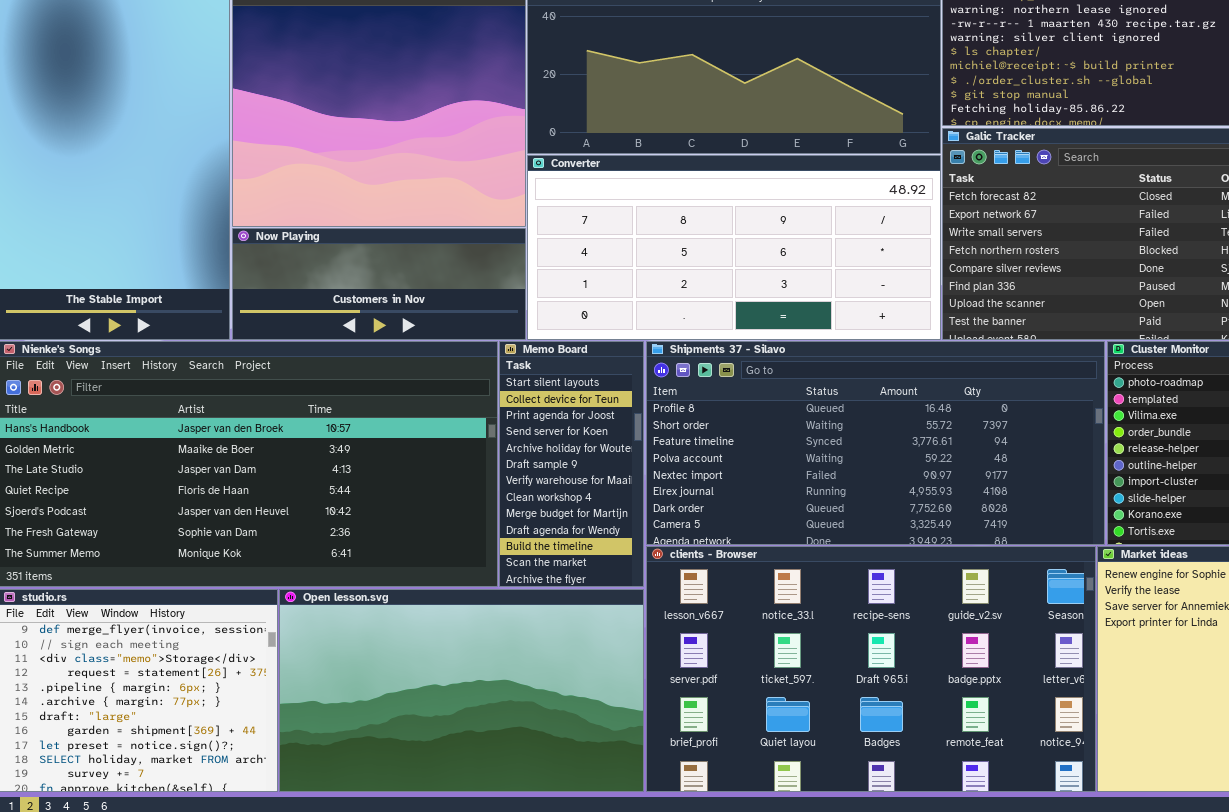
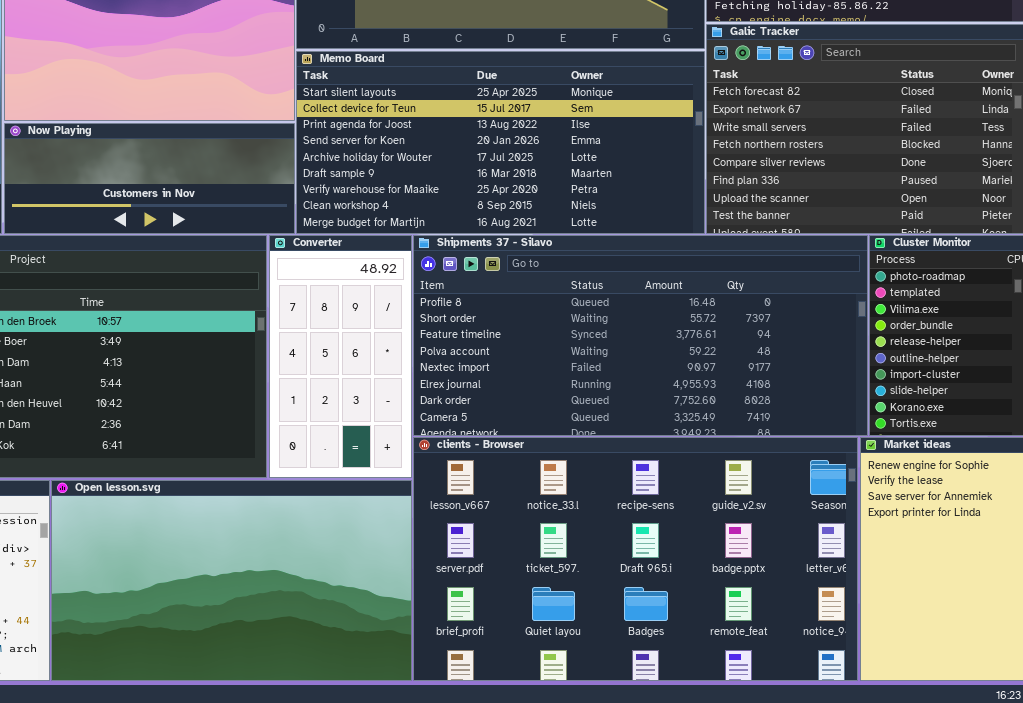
Converter: [527,155,941,340] -> [269,235,412,478], moved, resized
Memo Board: [499,341,644,587] -> [296,51,705,234], moved, resized

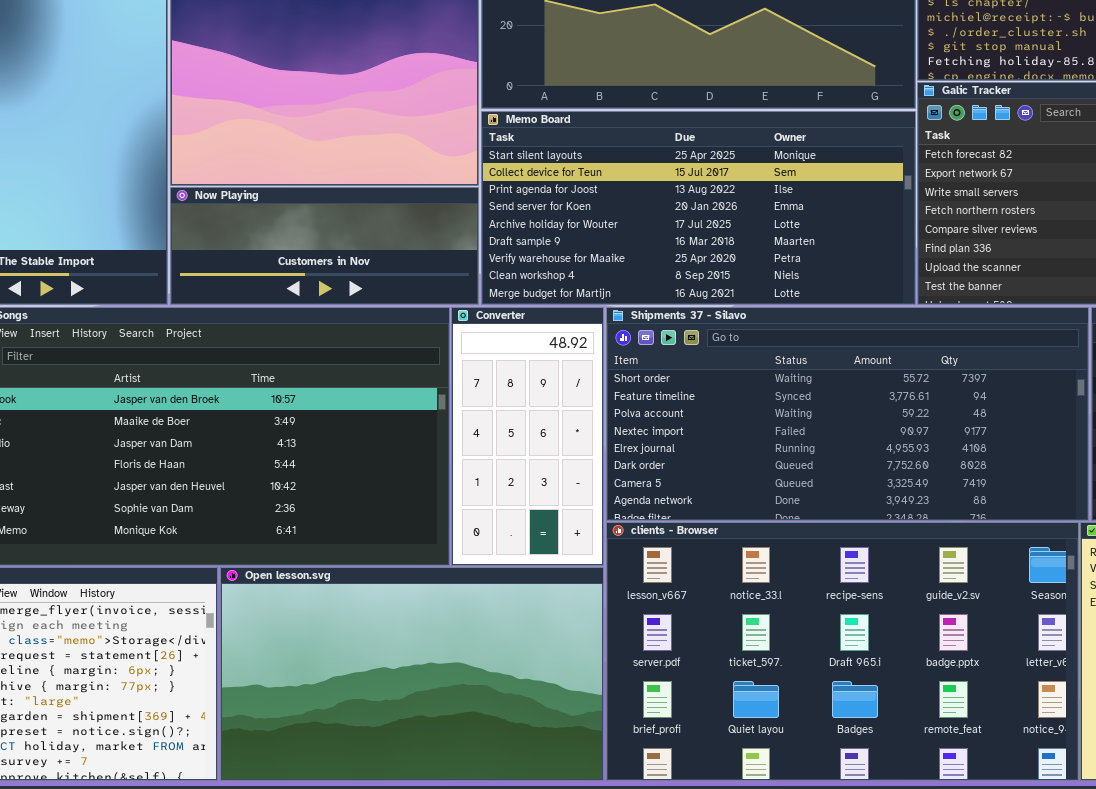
Shipments 37 - Silavo: [413,235,868,436] -> [606,307,1089,521], scrolled down 1 row

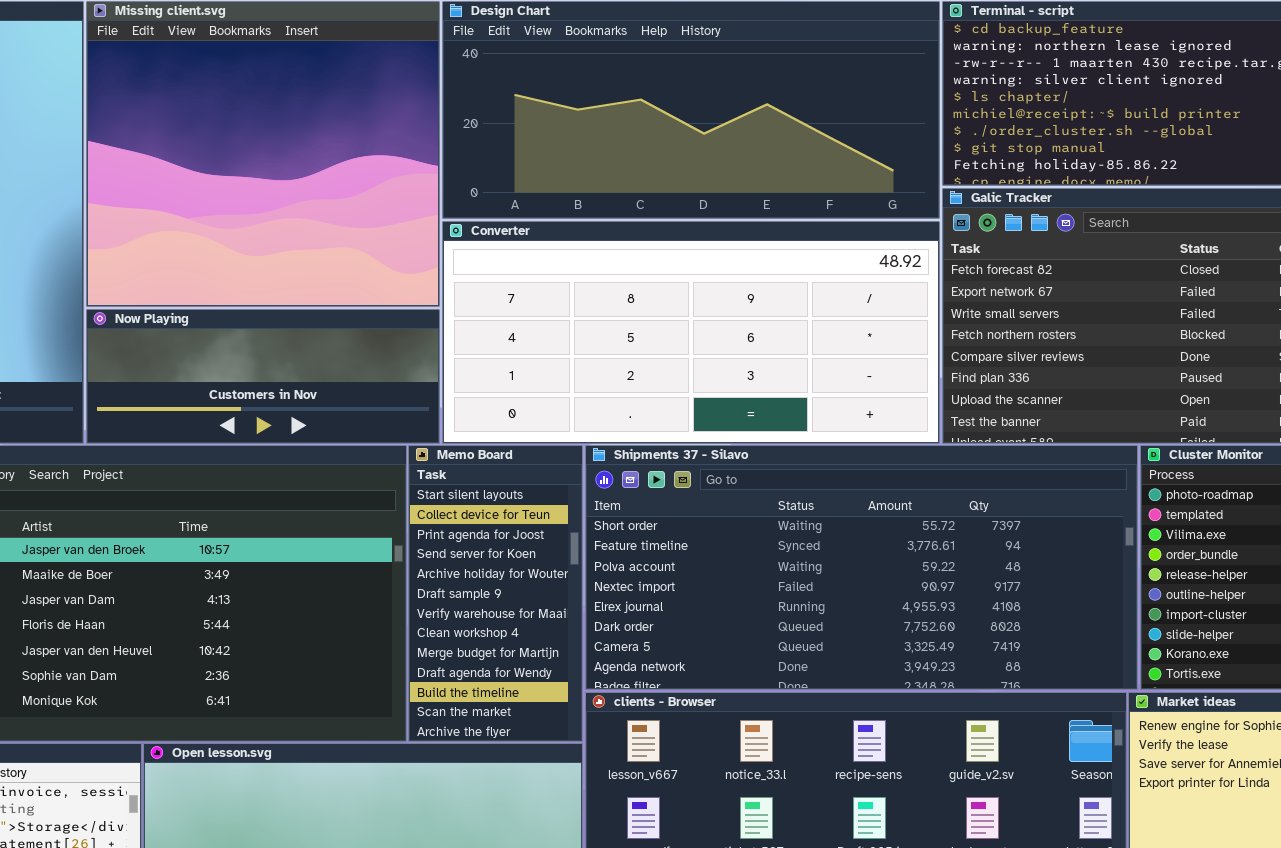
Memo Board: [481,111,916,305] -> [408,445,583,742], moved, resized
Converter: [451,307,604,566] -> [442,221,940,444], moved, resized

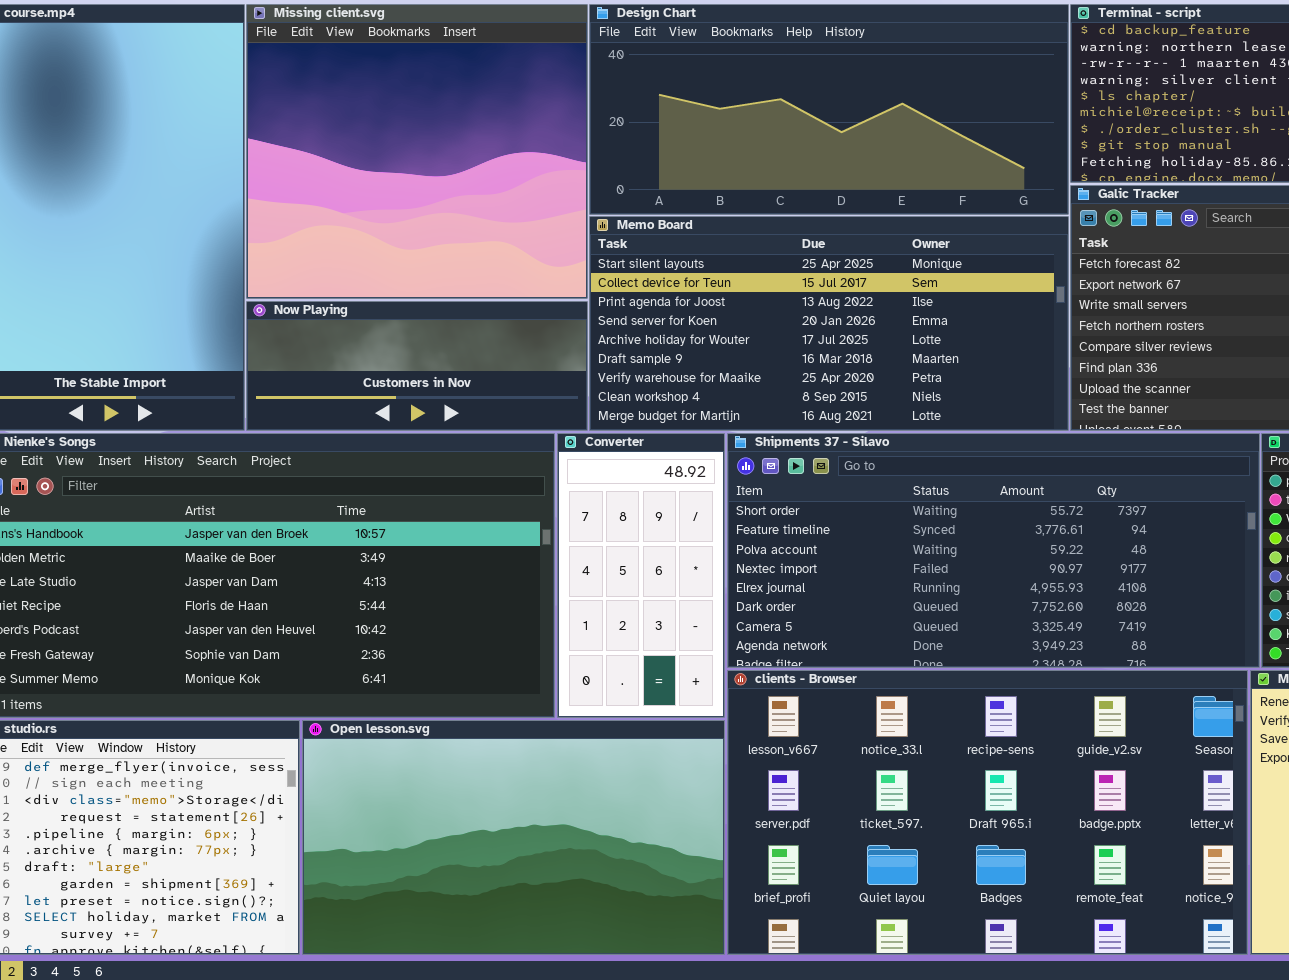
Converter: [442,221,940,444] -> [557,433,725,718], moved, resized
Memo Board: [408,445,583,742] -> [589,216,1069,431], moved, resized

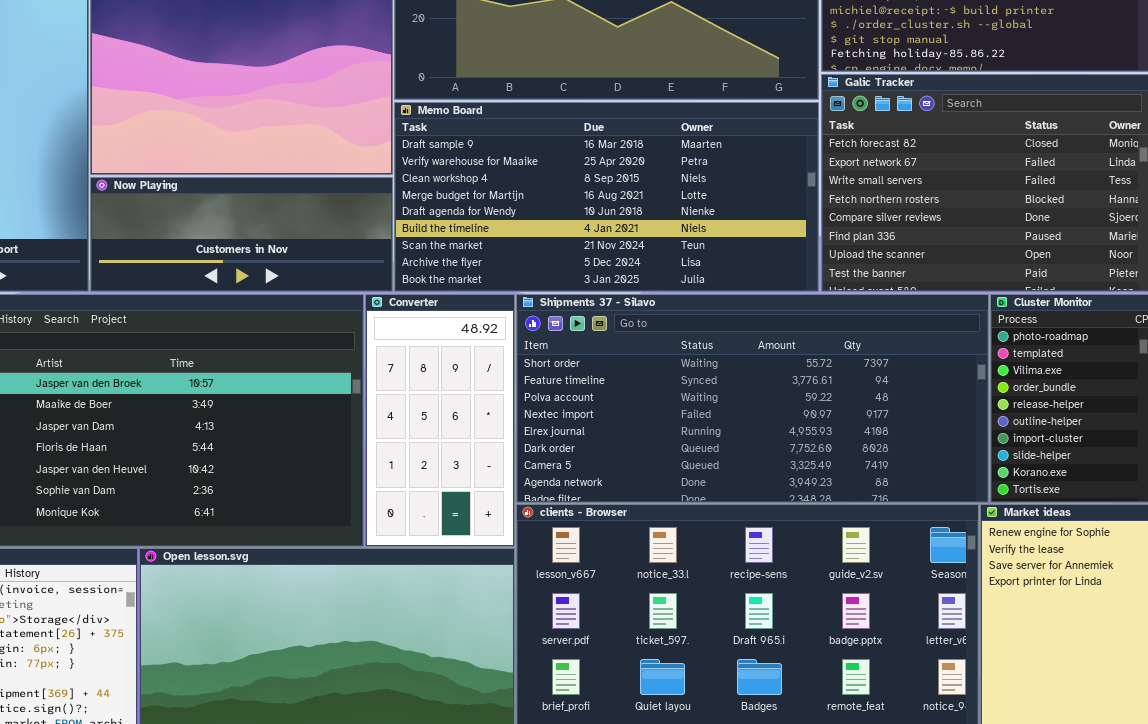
Memo Board: [589,216,1069,431] -> [394,102,819,292], scrolled down 5 rows

